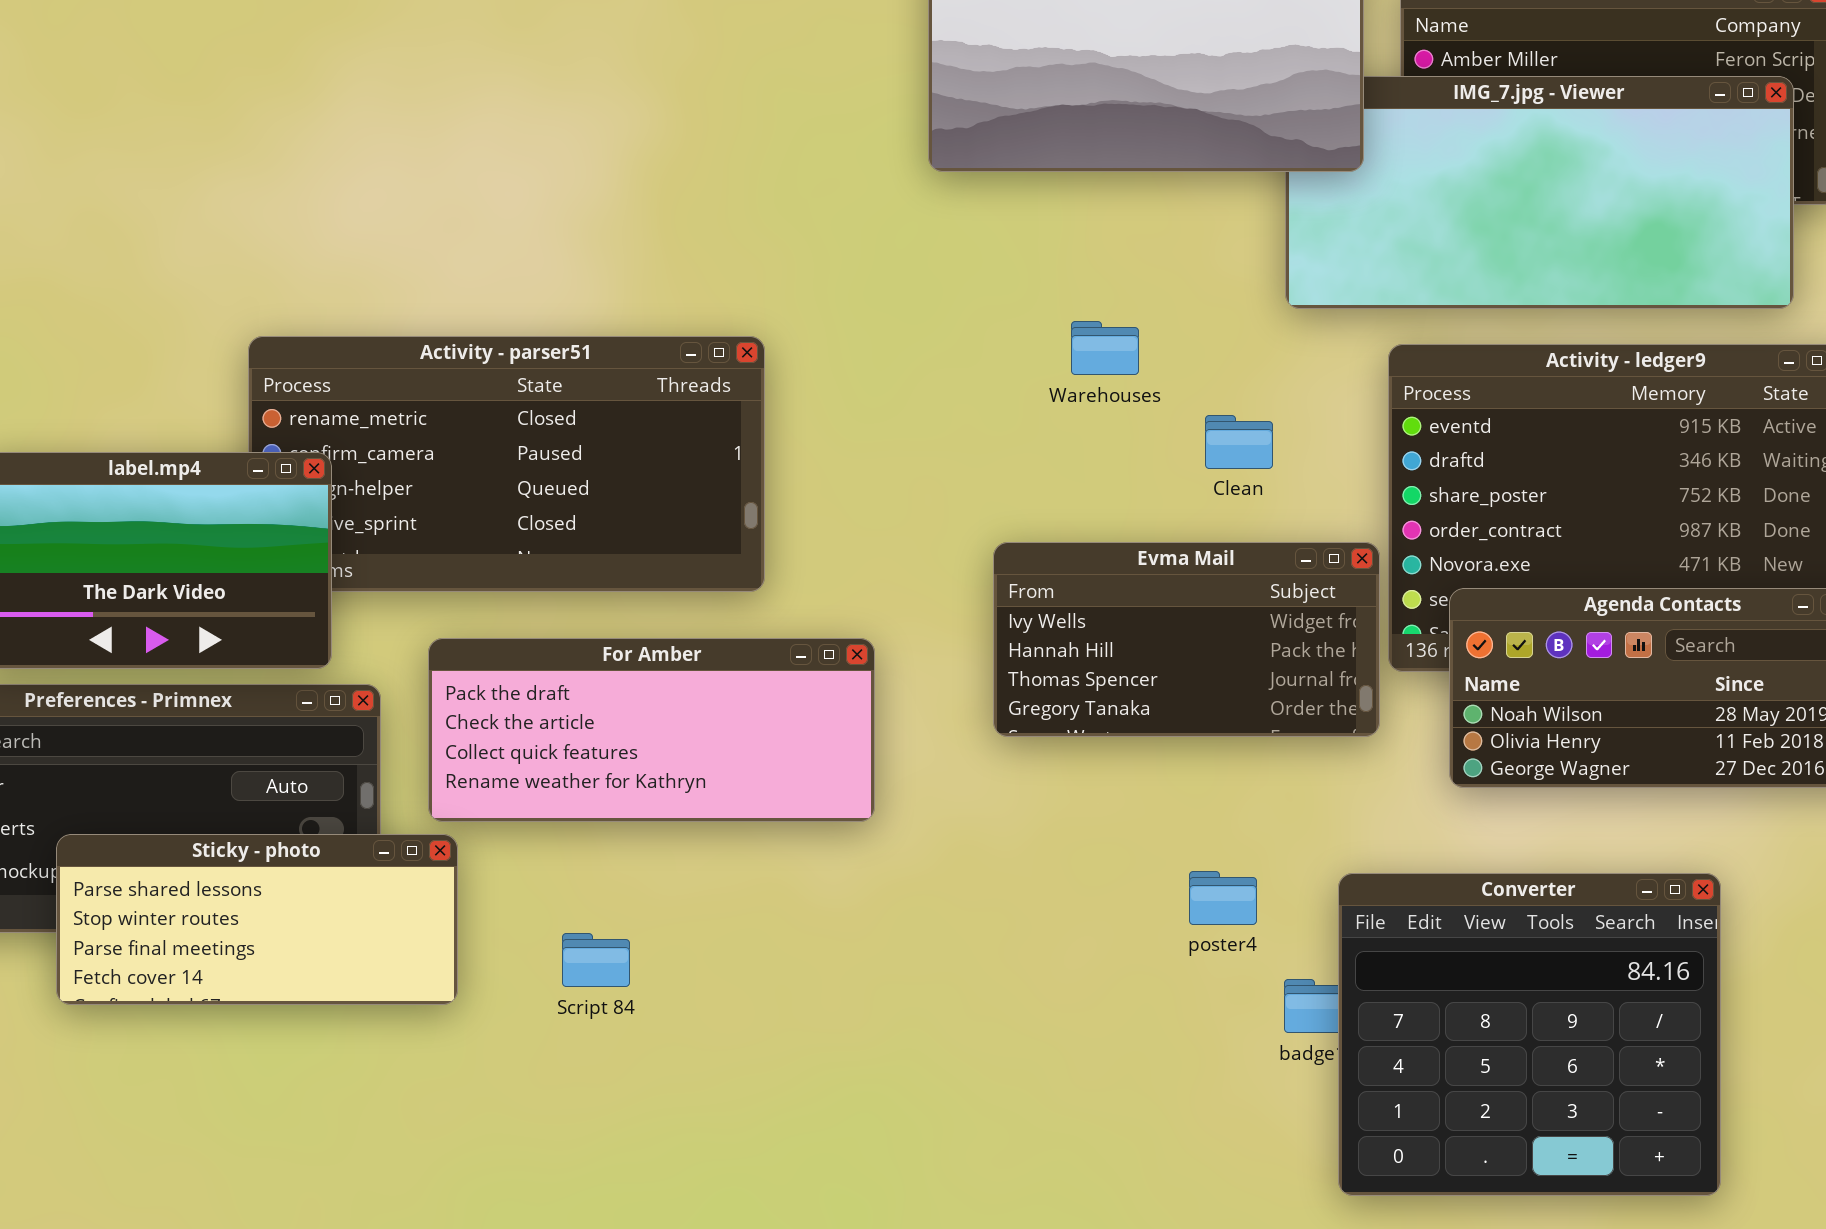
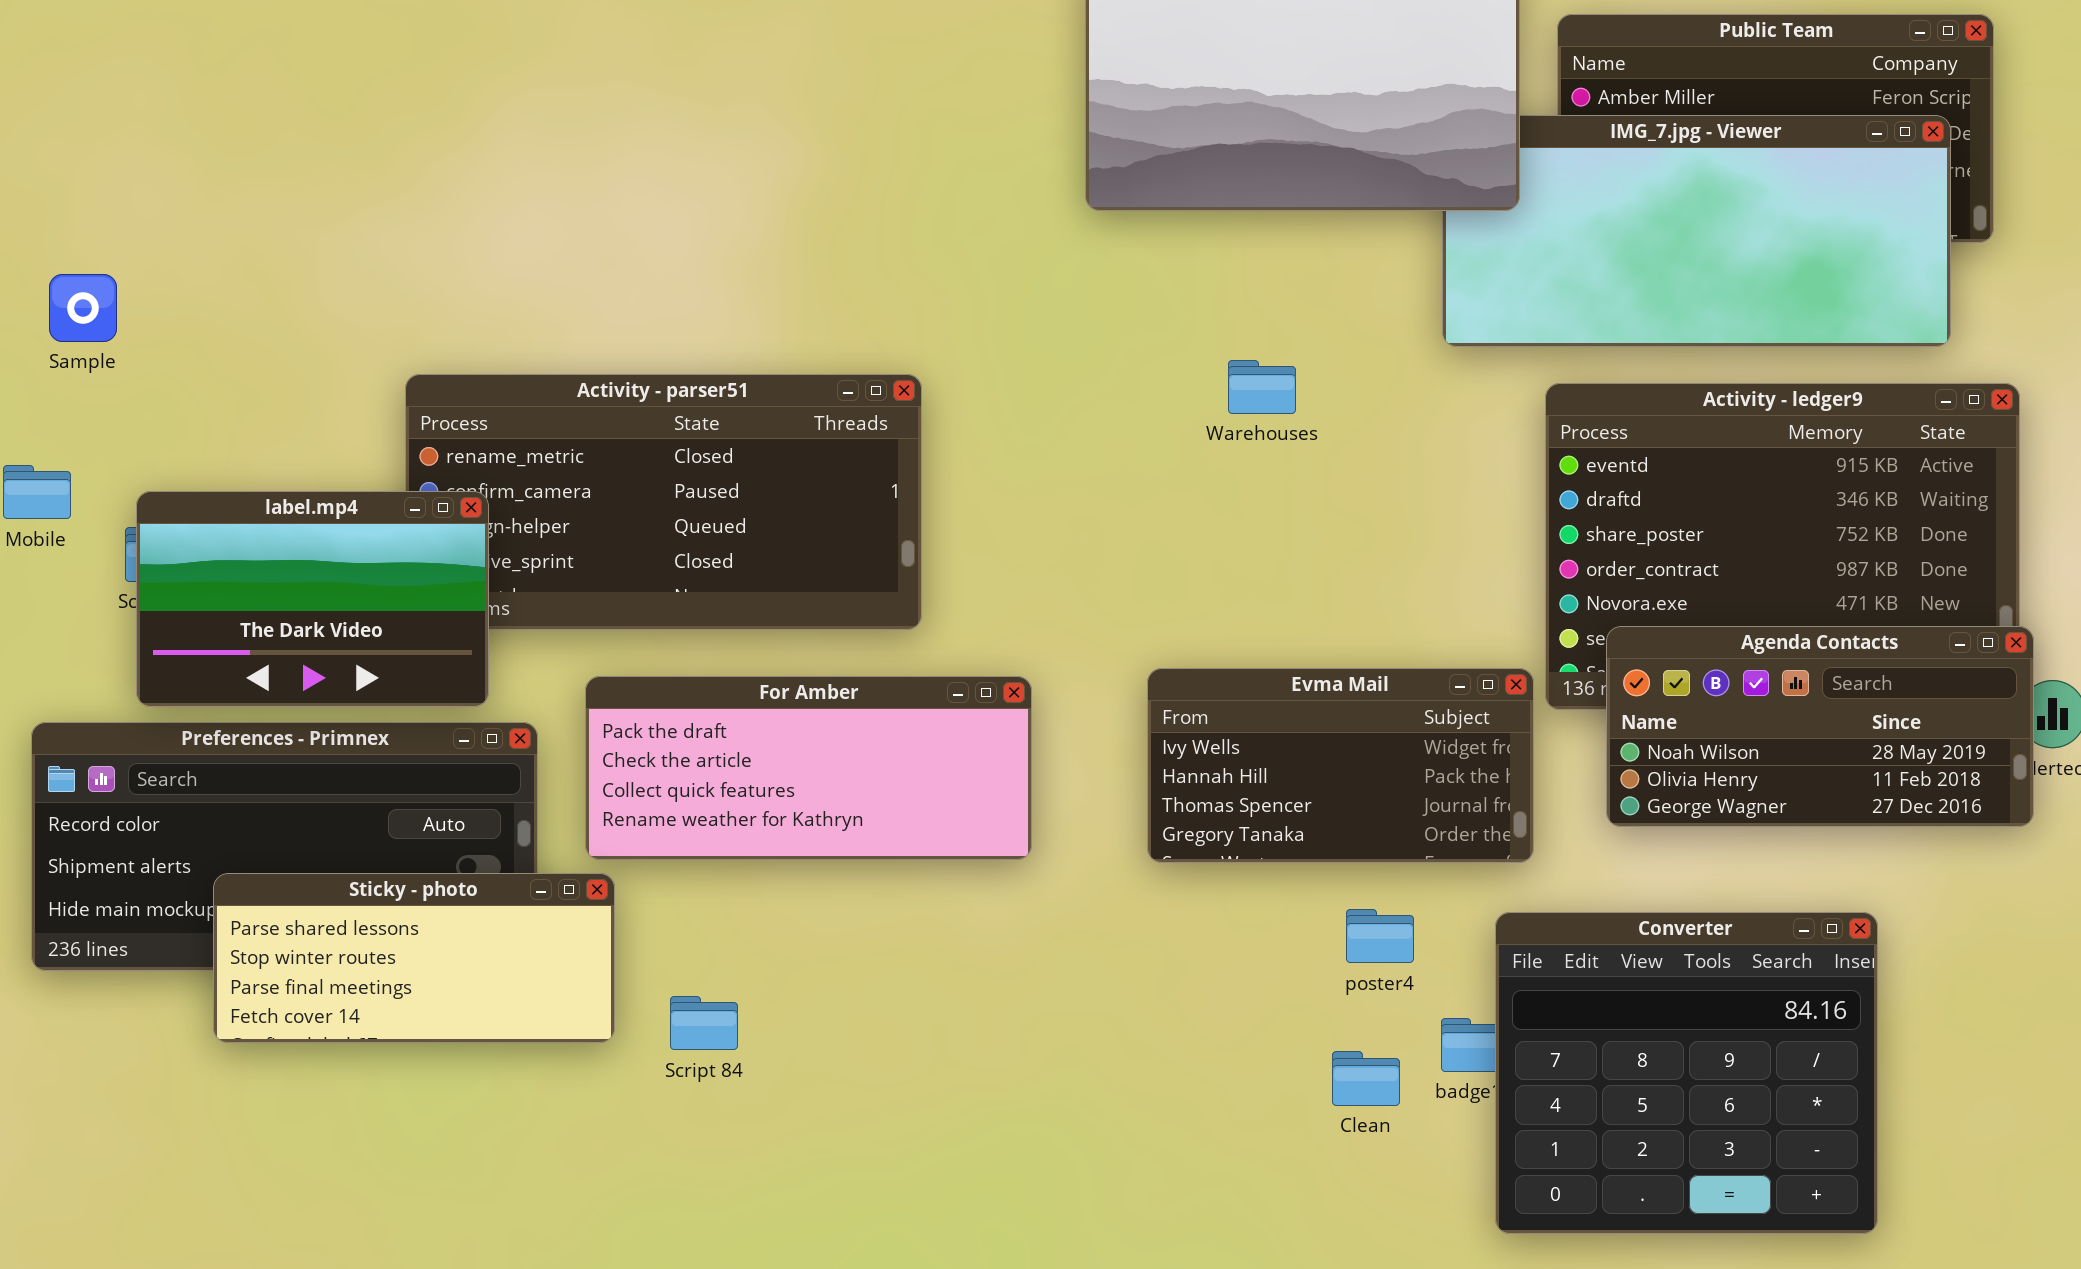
Clean: [1205,415,1273,469] -> [1332,1051,1400,1106], moved
Evma Mail: [993,542,1380,737] -> [1147,668,1534,863], moved
Script 84: [562,933,630,987] -> [670,996,738,1050], moved

